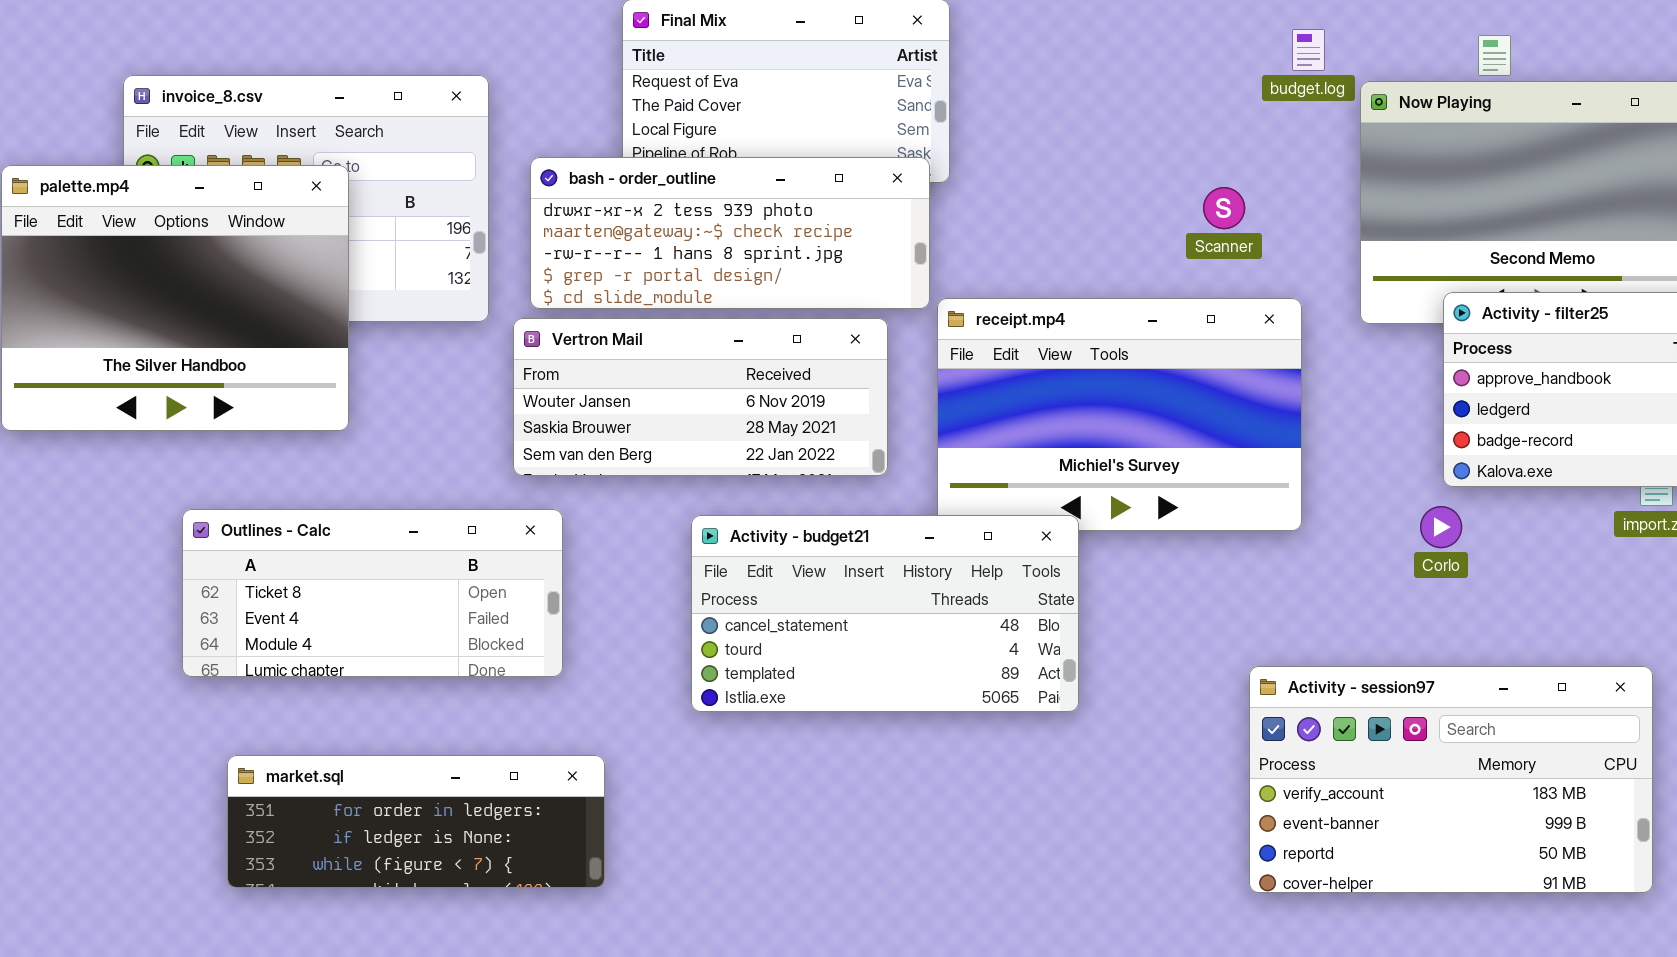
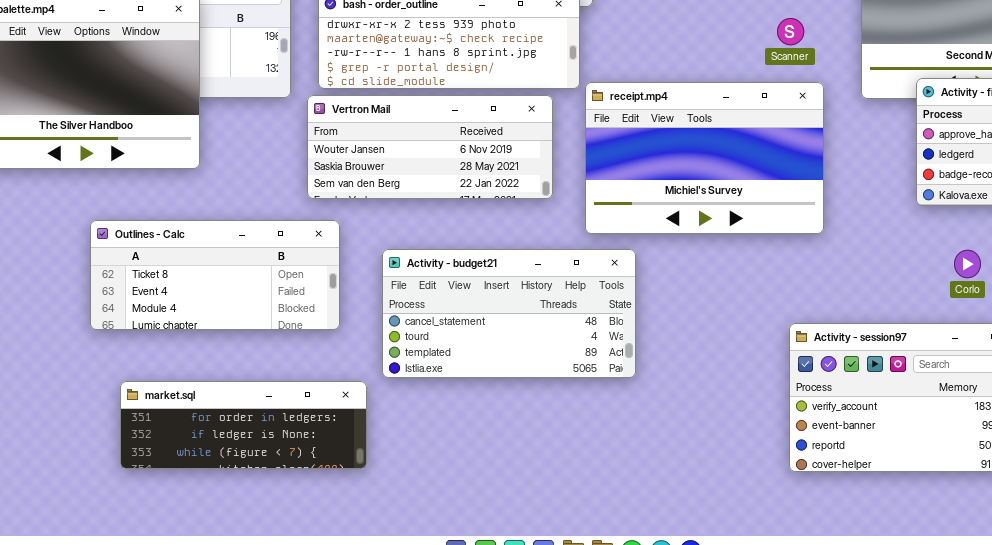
Scanner: [1203,187,1245,229] -> [777,18,804,45], moved
Corlo: [1420,506,1462,548] -> [954,250,981,278], moved
Activity - budget21: [691,515,1079,712] -> [382,249,636,378], moved

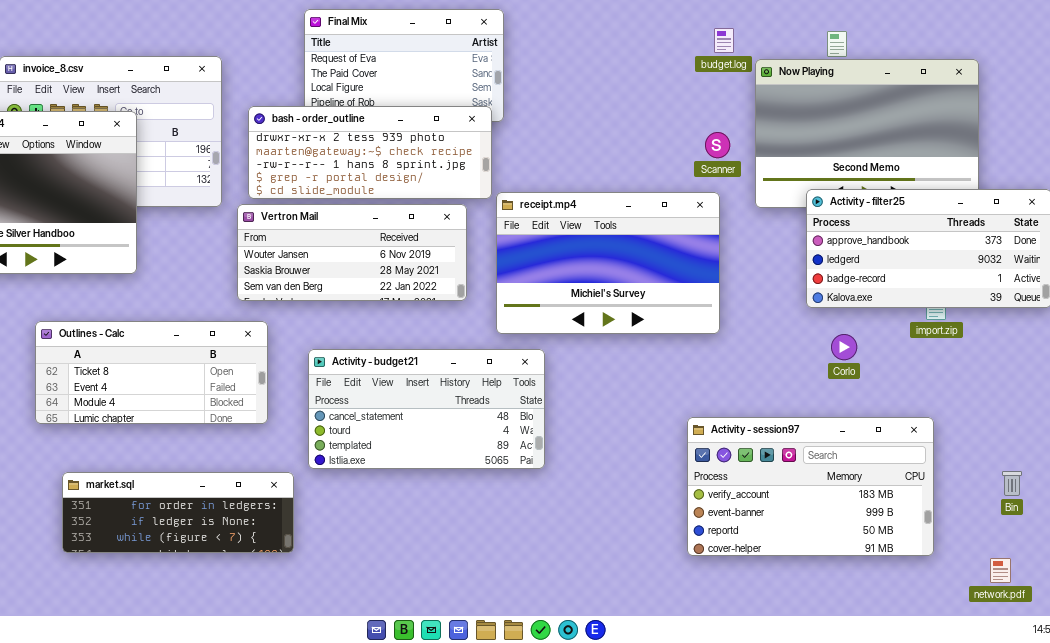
Scanner: [777,18,804,45] -> [705,132,730,158], moved
Corlo: [954,250,981,278] -> [831,334,857,360], moved

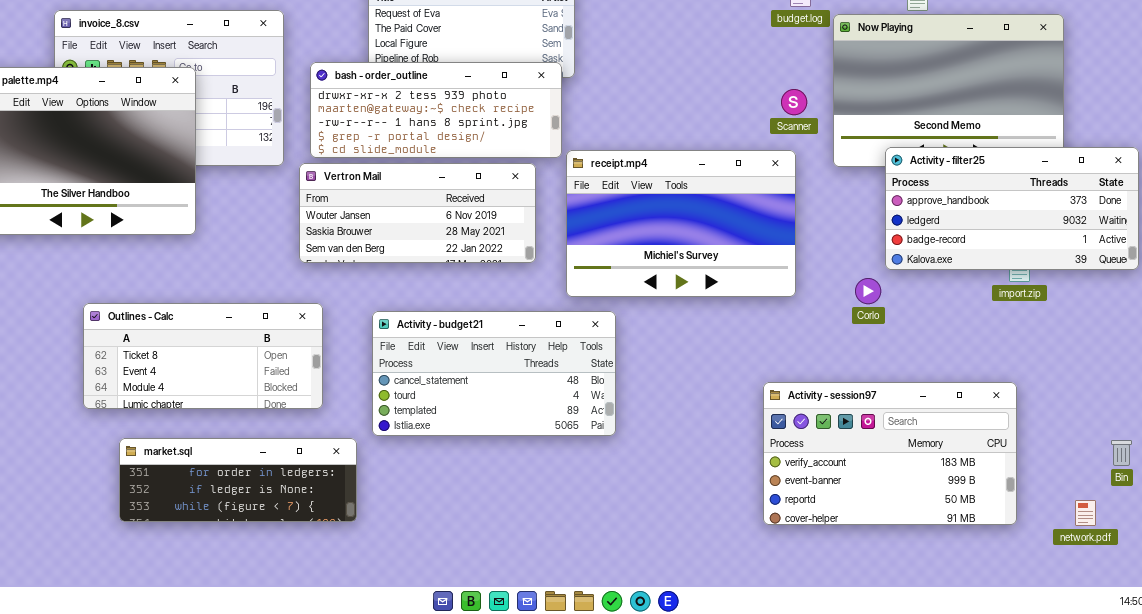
Outlines - Calc: [35,321,268,424] -> [83,303,323,409], moved
Corlo: [831,334,857,360] -> [855,278,881,304], moved
Bin: [1002,471,1022,496] -> [1111,440,1132,466], moved
network.pdf: [990,558,1011,583] -> [1075,500,1096,526], moved

